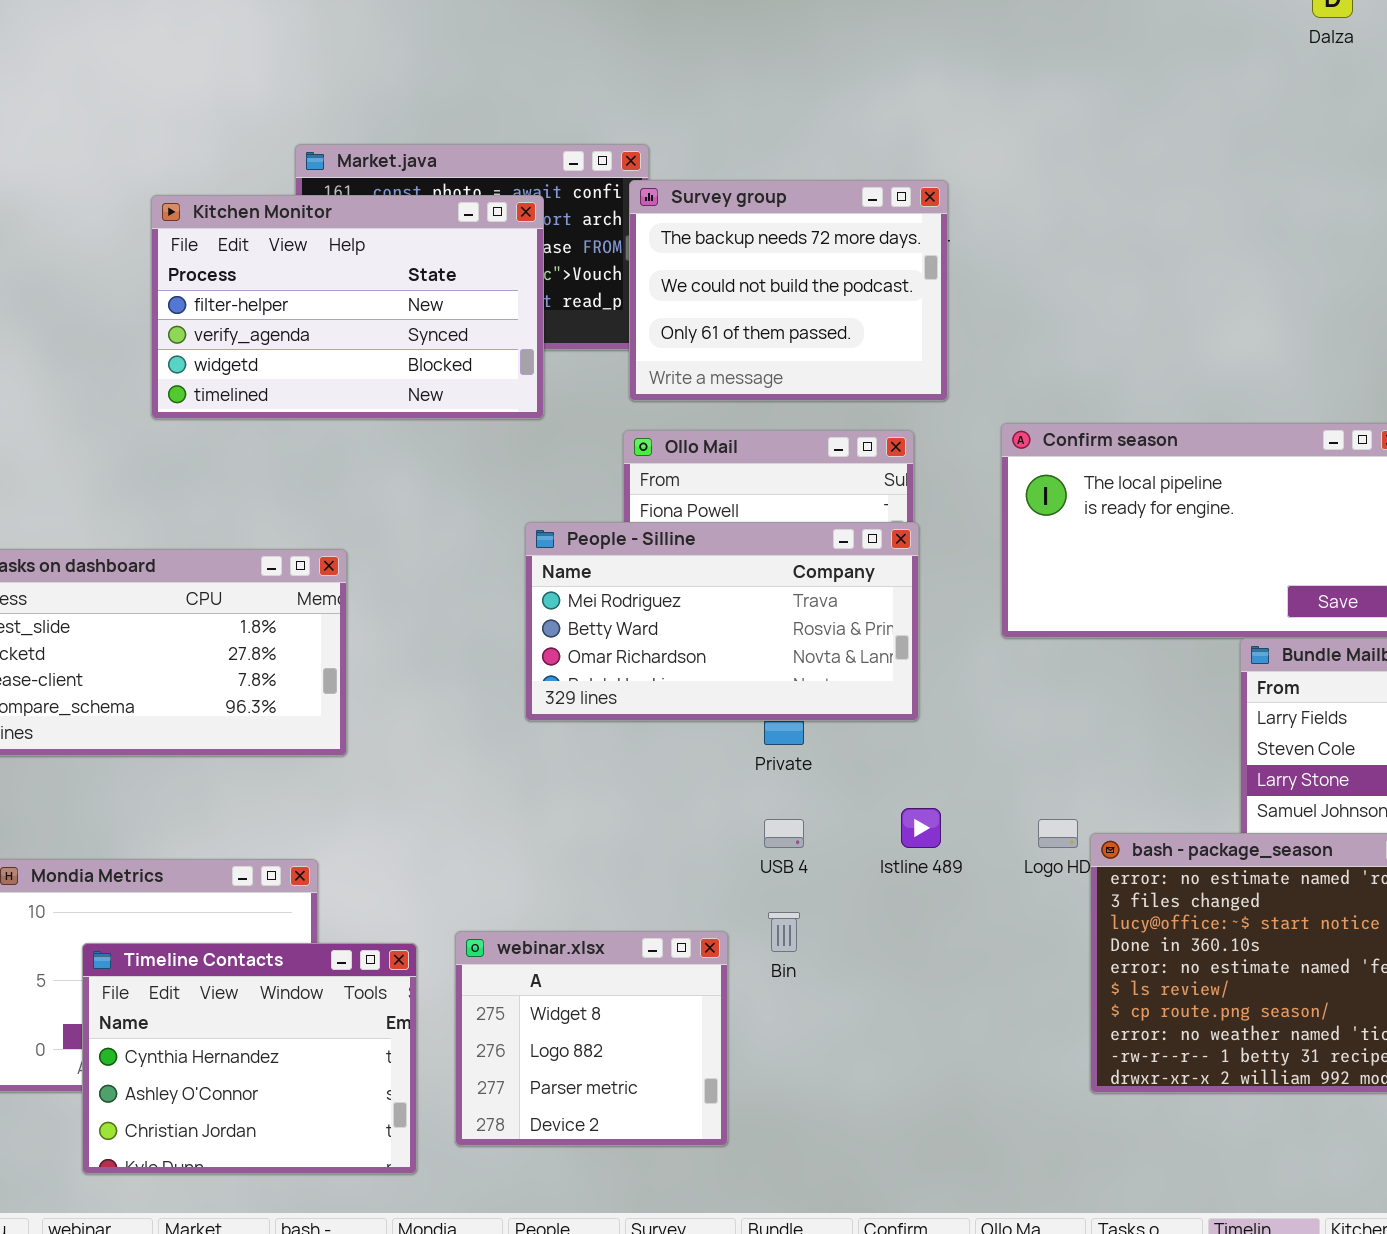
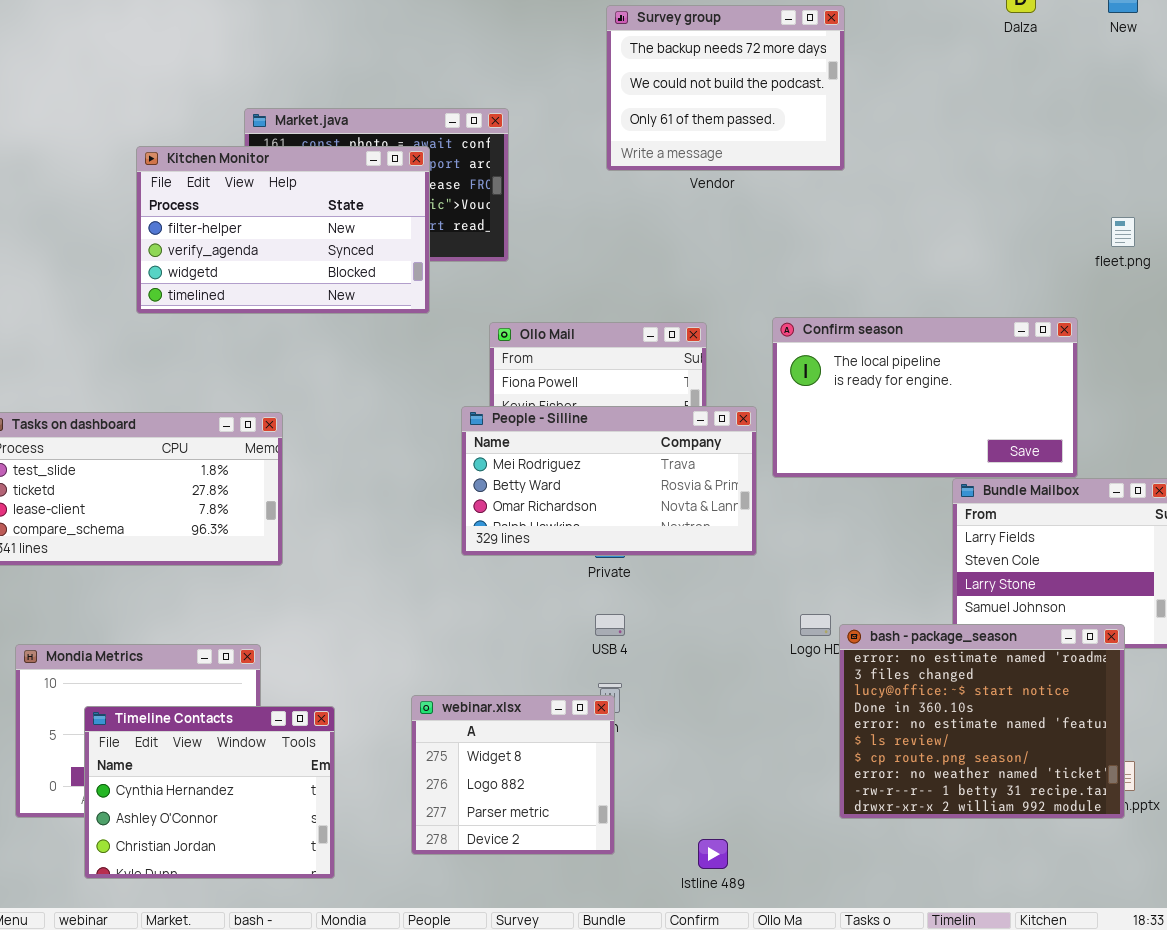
Survey group: [629,180,948,401] -> [606,5,845,171], moved
People - Silline: [525,522,919,721] -> [461,406,757,556], moved
Istline 489: [901,808,941,848] -> [698,839,728,869], moved
webinar.xlsx: [455,931,728,1146] -> [411,695,615,855], moved

